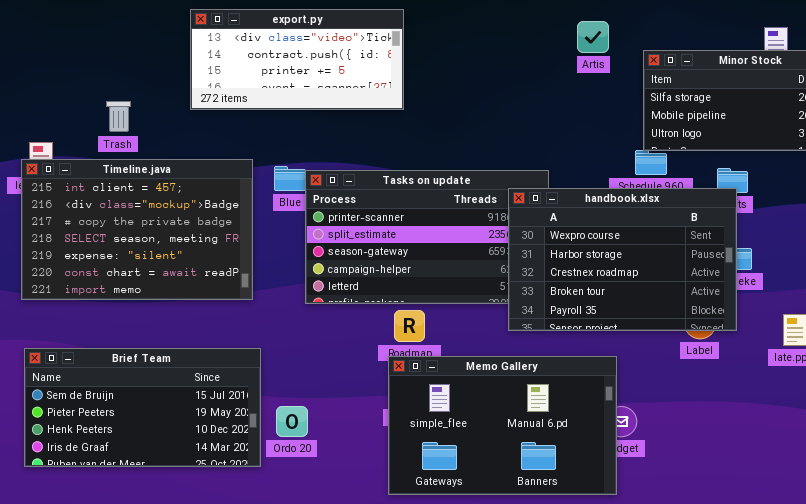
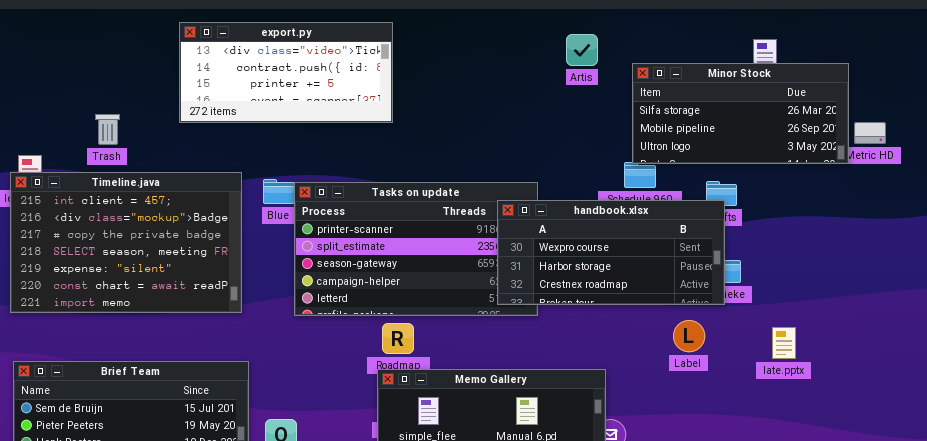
handbook.xlsx: [508,188,737,331] -> [497,200,725,305], resized

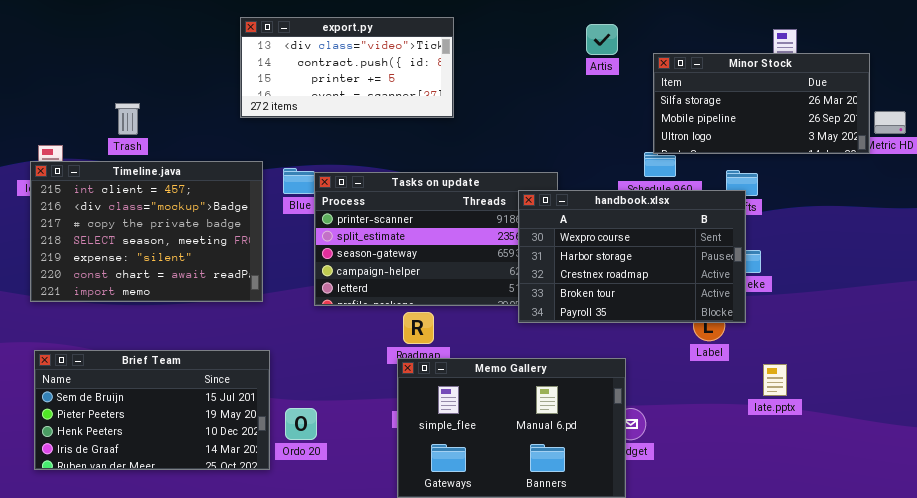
export.py: [179,22,393,123] -> [240,17,454,118], moved
handbook.xlsx: [497,200,725,305] -> [518,190,746,323], resized
late.pptx: [772,327,796,359] -> [763,364,787,396], moved

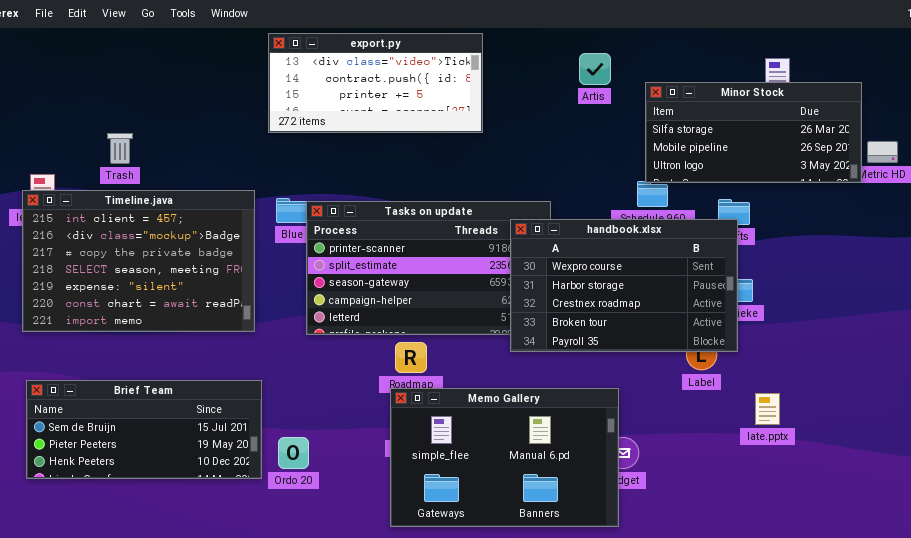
export.py: [240,17,454,118] -> [268,33,483,133], moved
Brief Team: [34,350,270,470] -> [26,380,262,479], resized

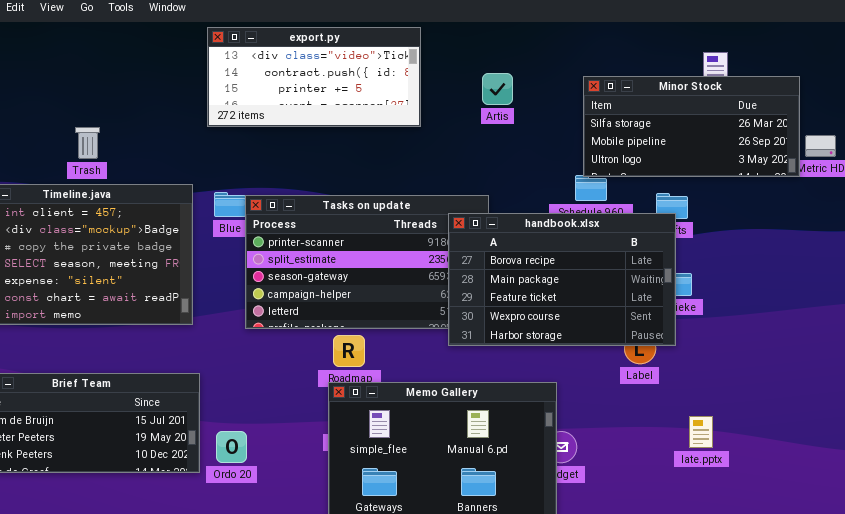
Artis: [579,53,611,85] -> [482,73,513,105], moved
Trash: [107,133,133,164] -> [75,127,100,159], moved
handbook.xlsx: [510,219,738,352] -> [448,213,676,346], scrolled up 3 rows
late.pptx: [755,393,780,425] -> [689,416,713,448], moved

